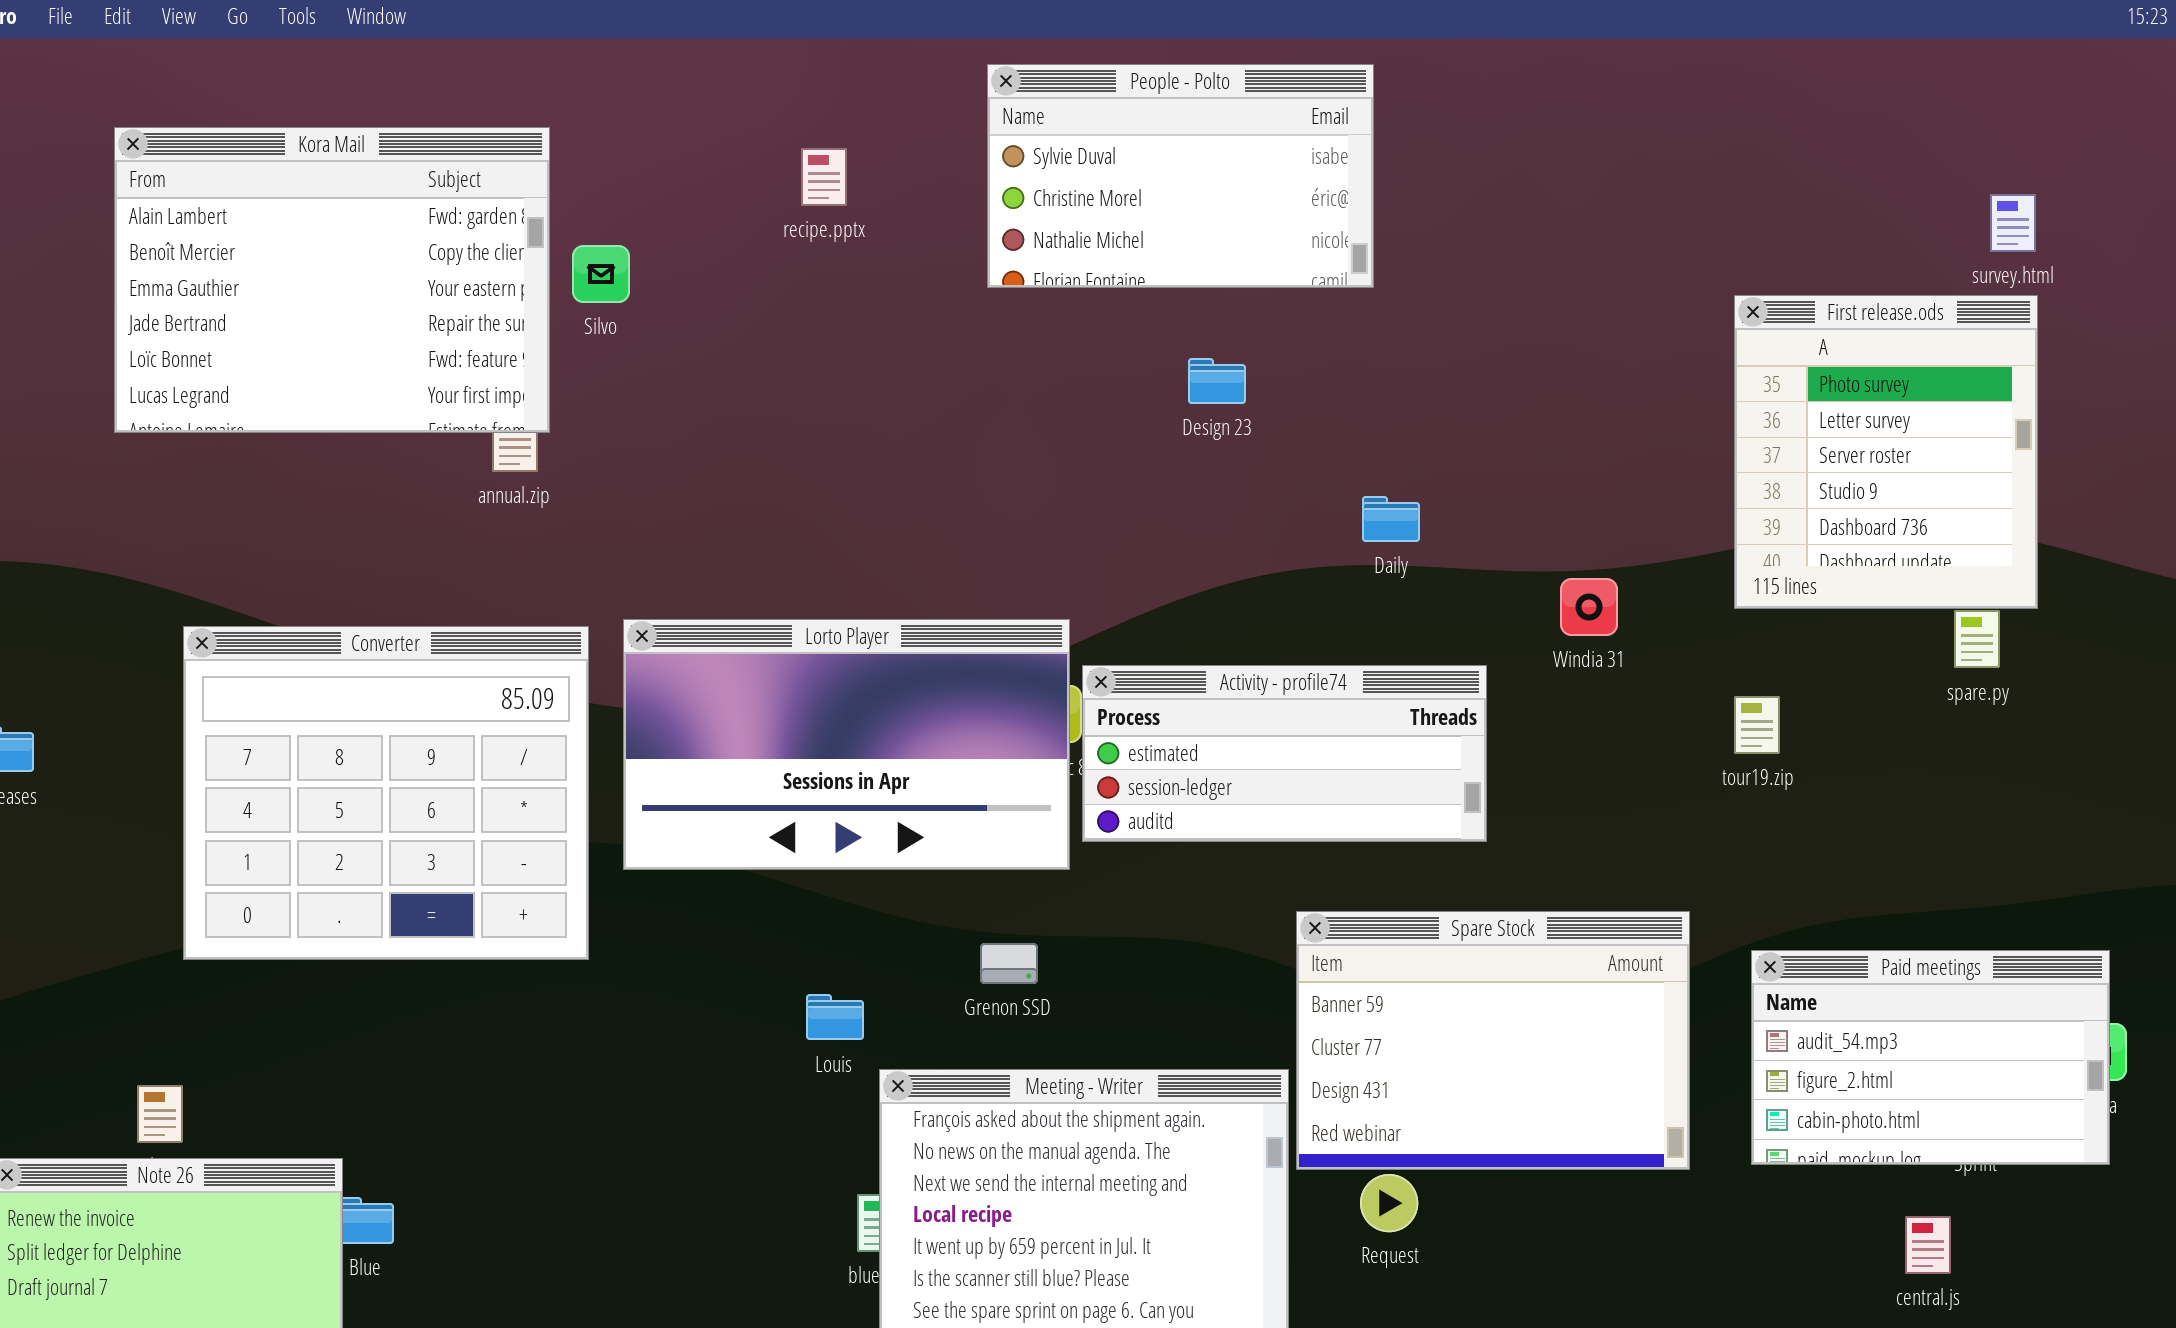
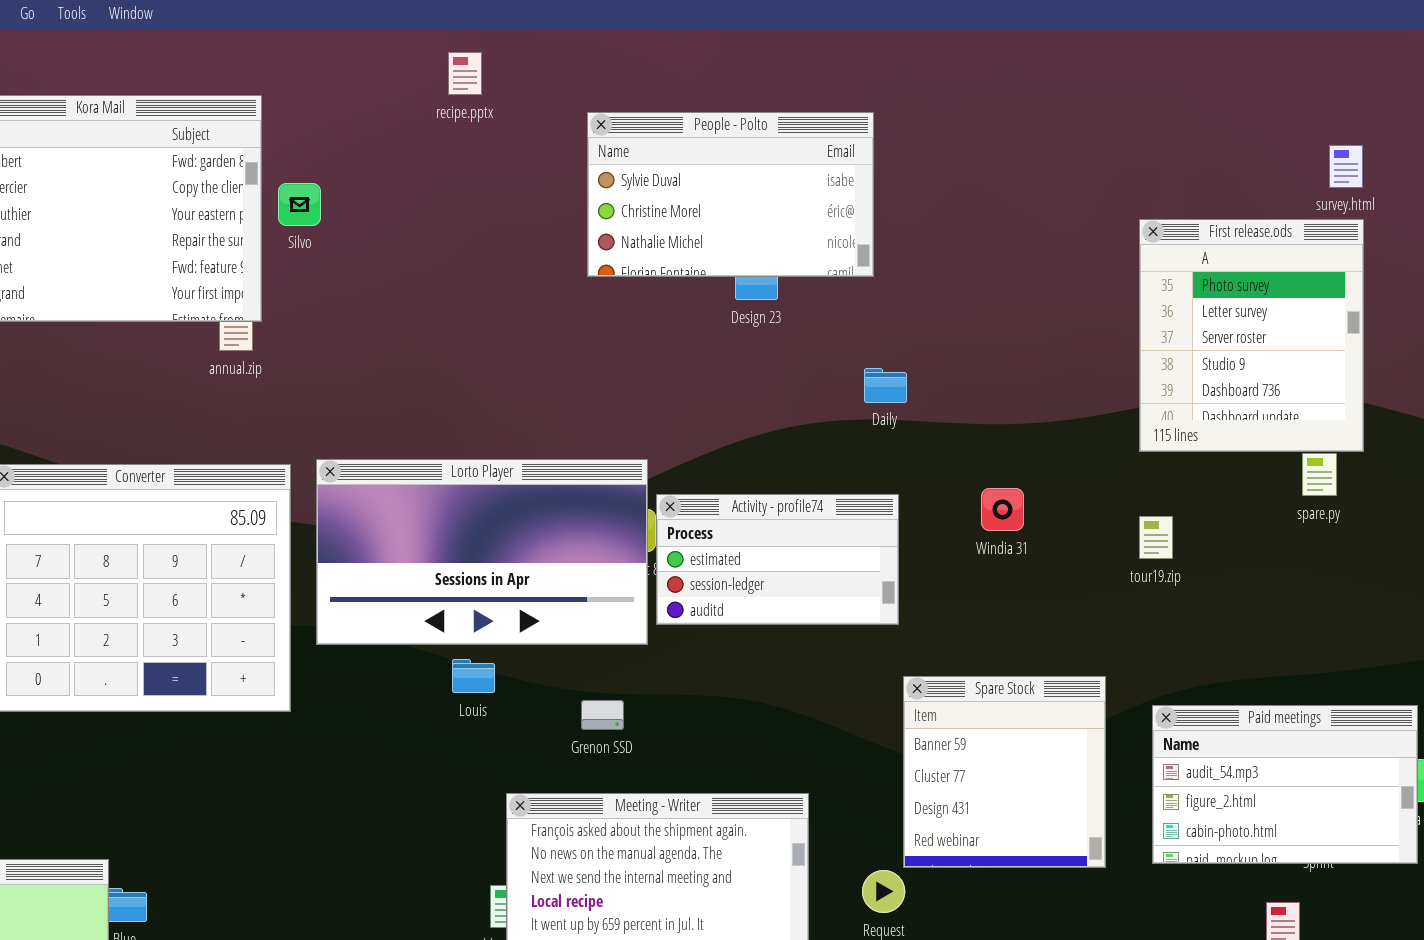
People - Polto: [987,64,1374,288] -> [587,112,874,277], moved
recipe.pptx: [801,148,847,206] -> [448,52,482,95], moved
Windia 31: [1560,578,1618,636] -> [981,488,1024,531], moved
Activity - profile74: [1082,665,1487,842] -> [656,494,899,625], resized
Spare Stock: [1296,911,1690,1170] -> [903,676,1106,868], resized
Louis: [806,994,864,1040] -> [452,659,495,693], moved

